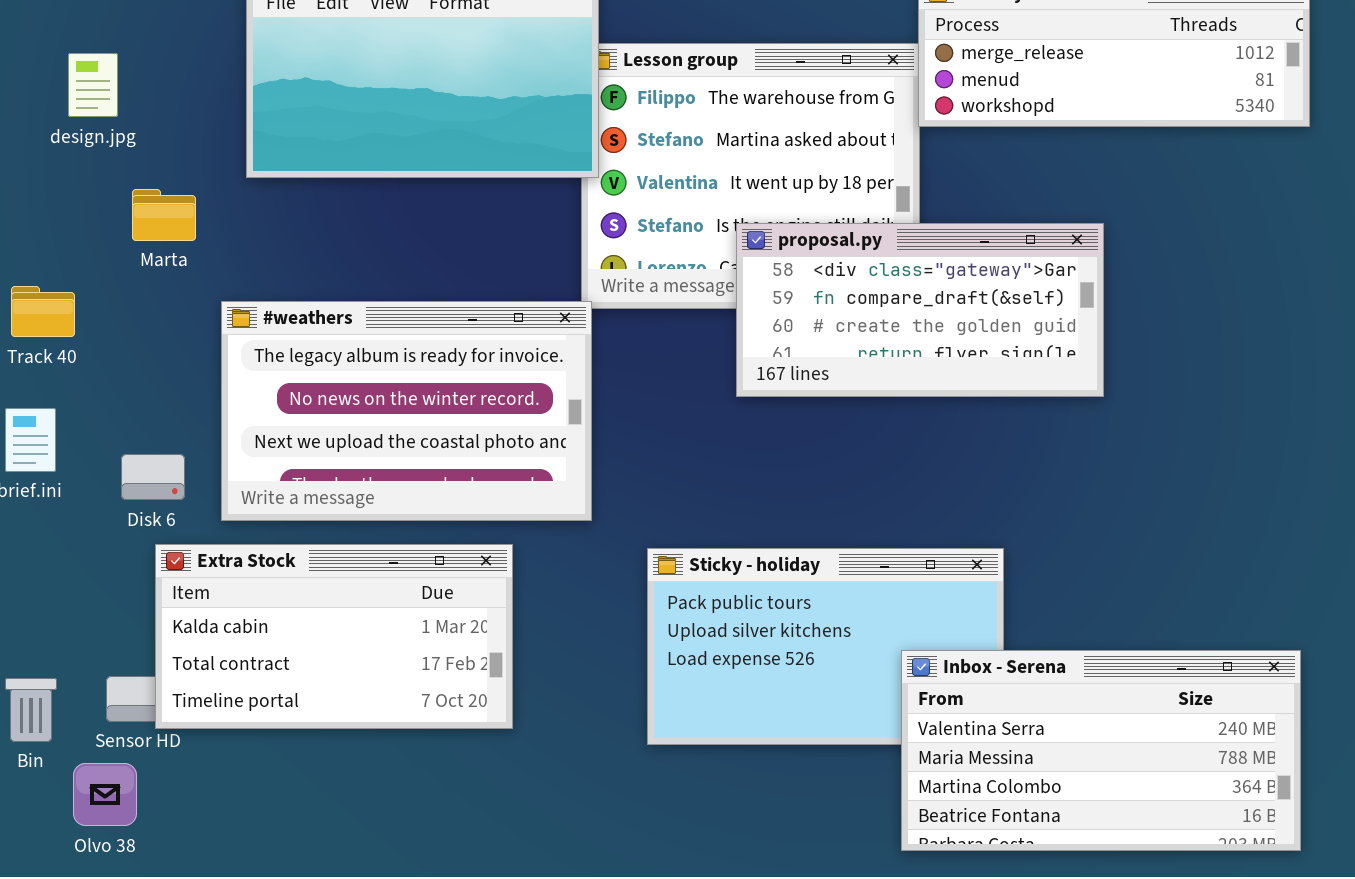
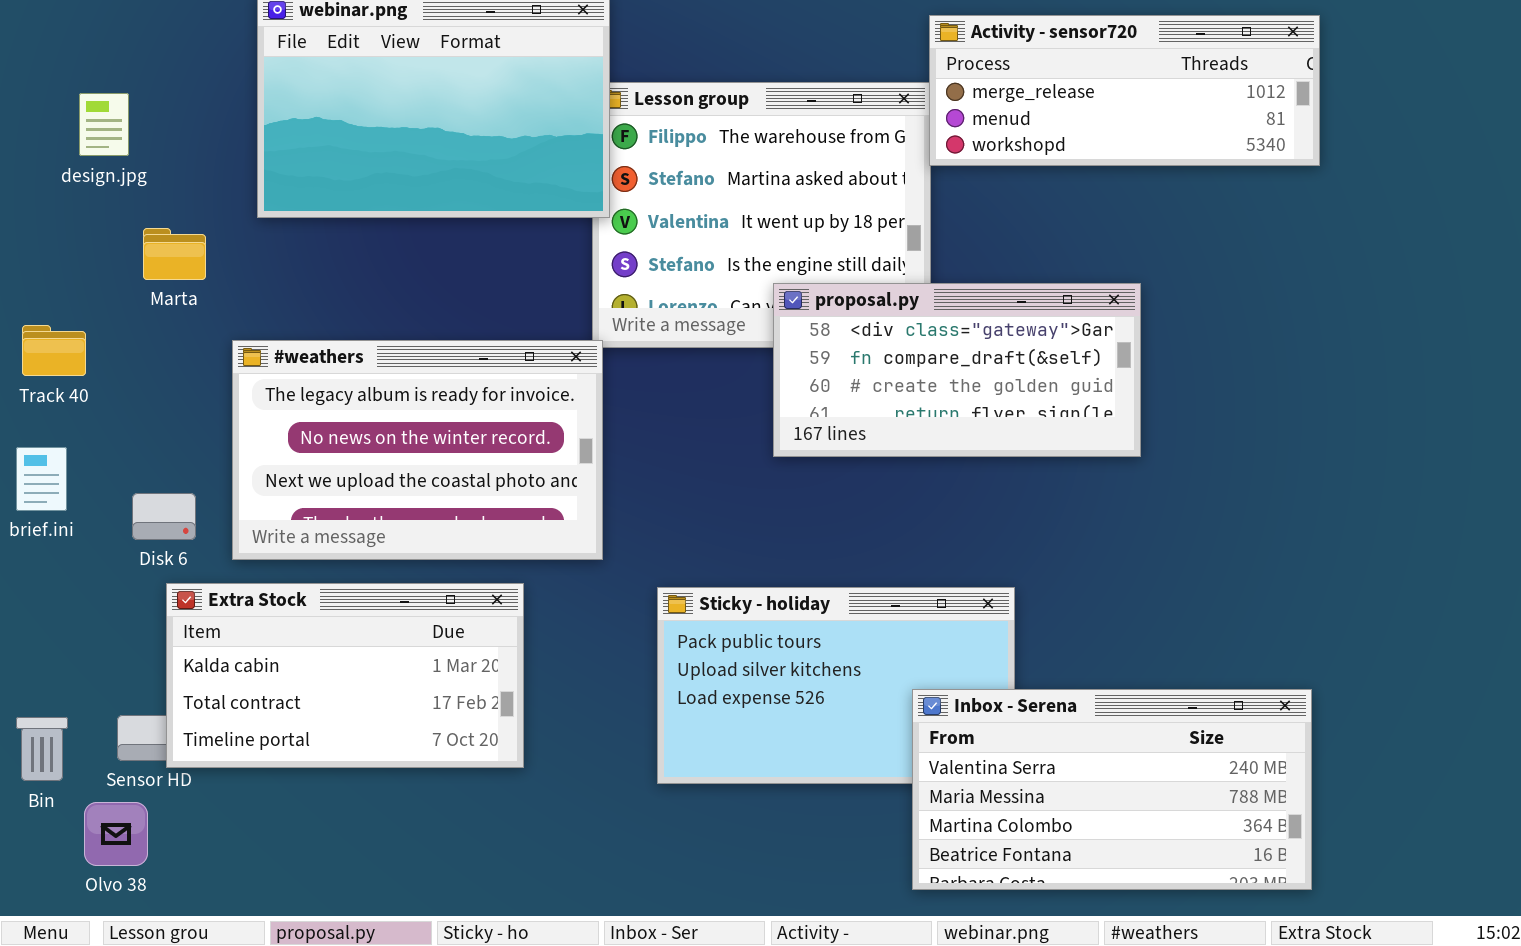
proposal.py: [736,223,1104,397] -> [773,283,1141,457], moved

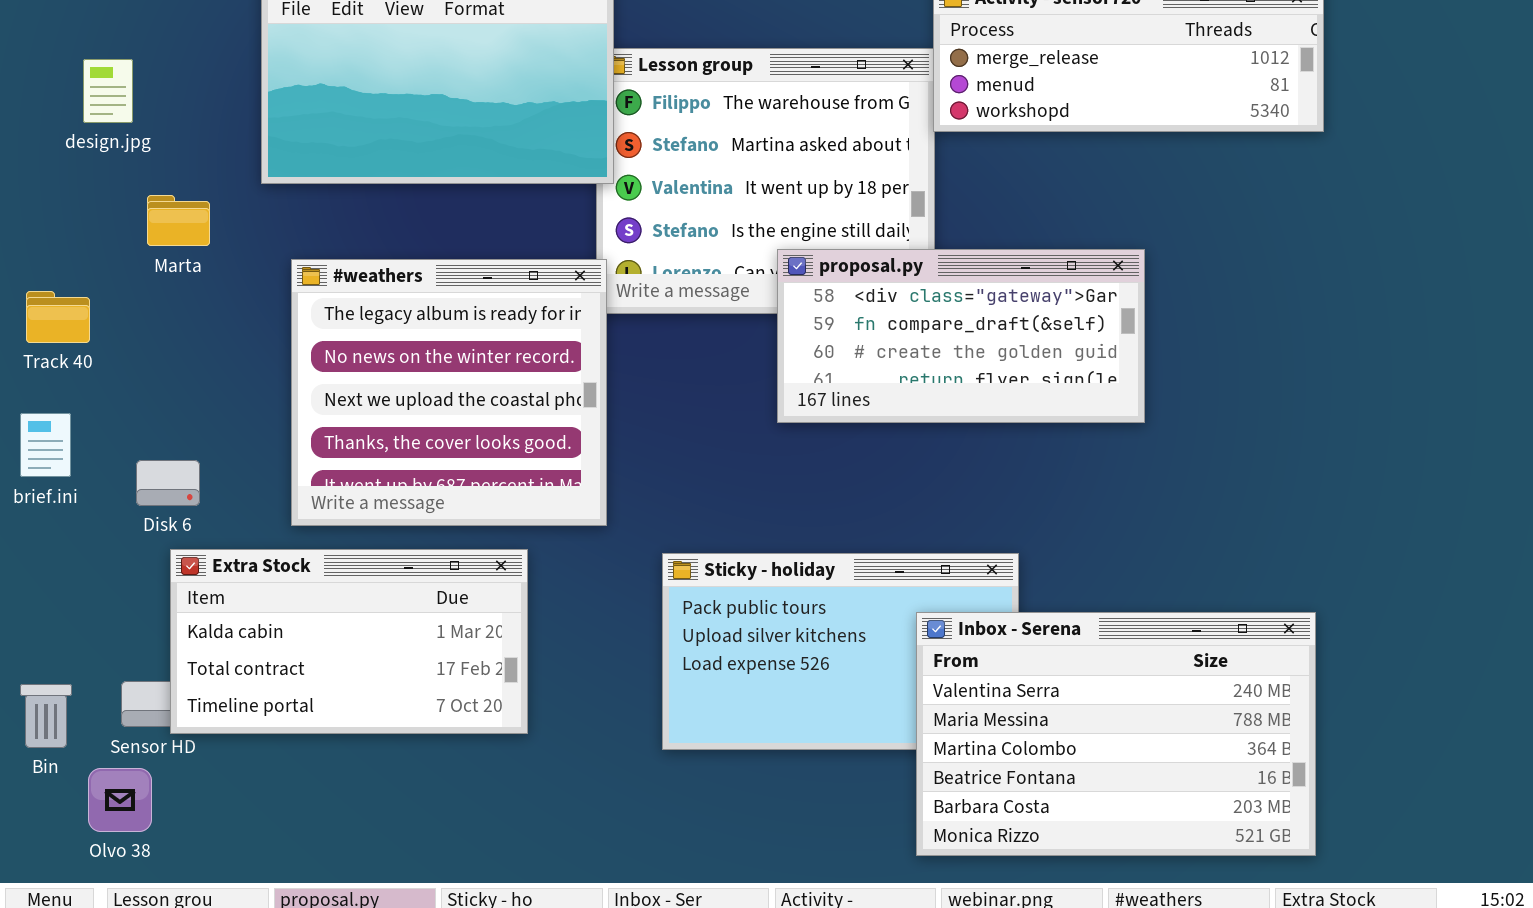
#weathers: [232,340,603,560] -> [291,259,607,526], resized
Inbox - Serena: [912,689,1312,890] -> [916,612,1316,856], resized

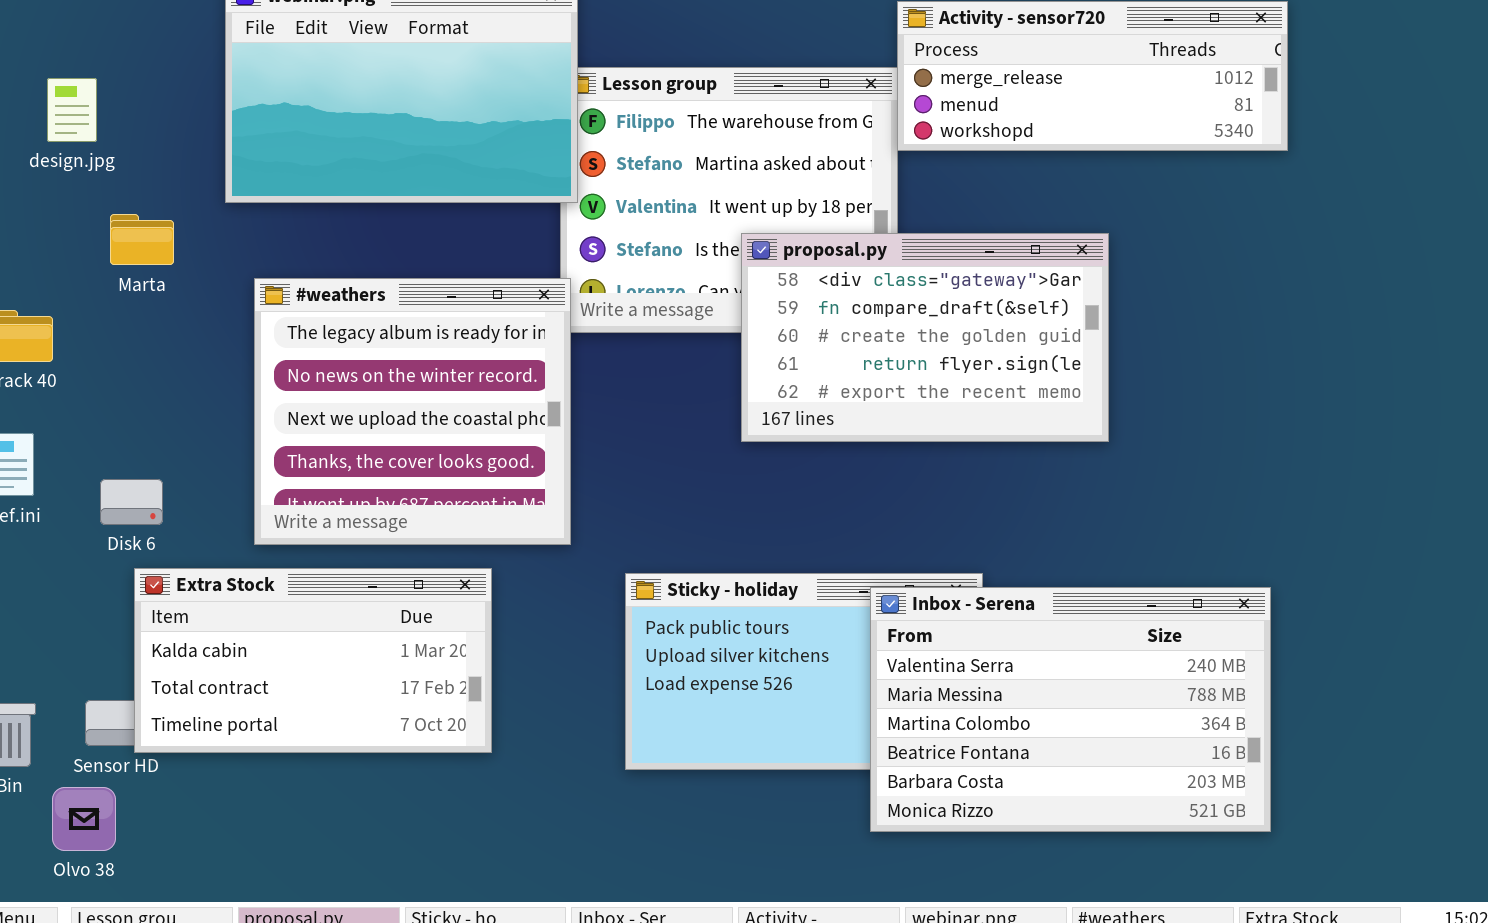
proposal.py: [777,249,1145,423] -> [741,233,1109,442], resized
Inbox - Serena: [916,612,1316,856] -> [870,587,1271,832], moved

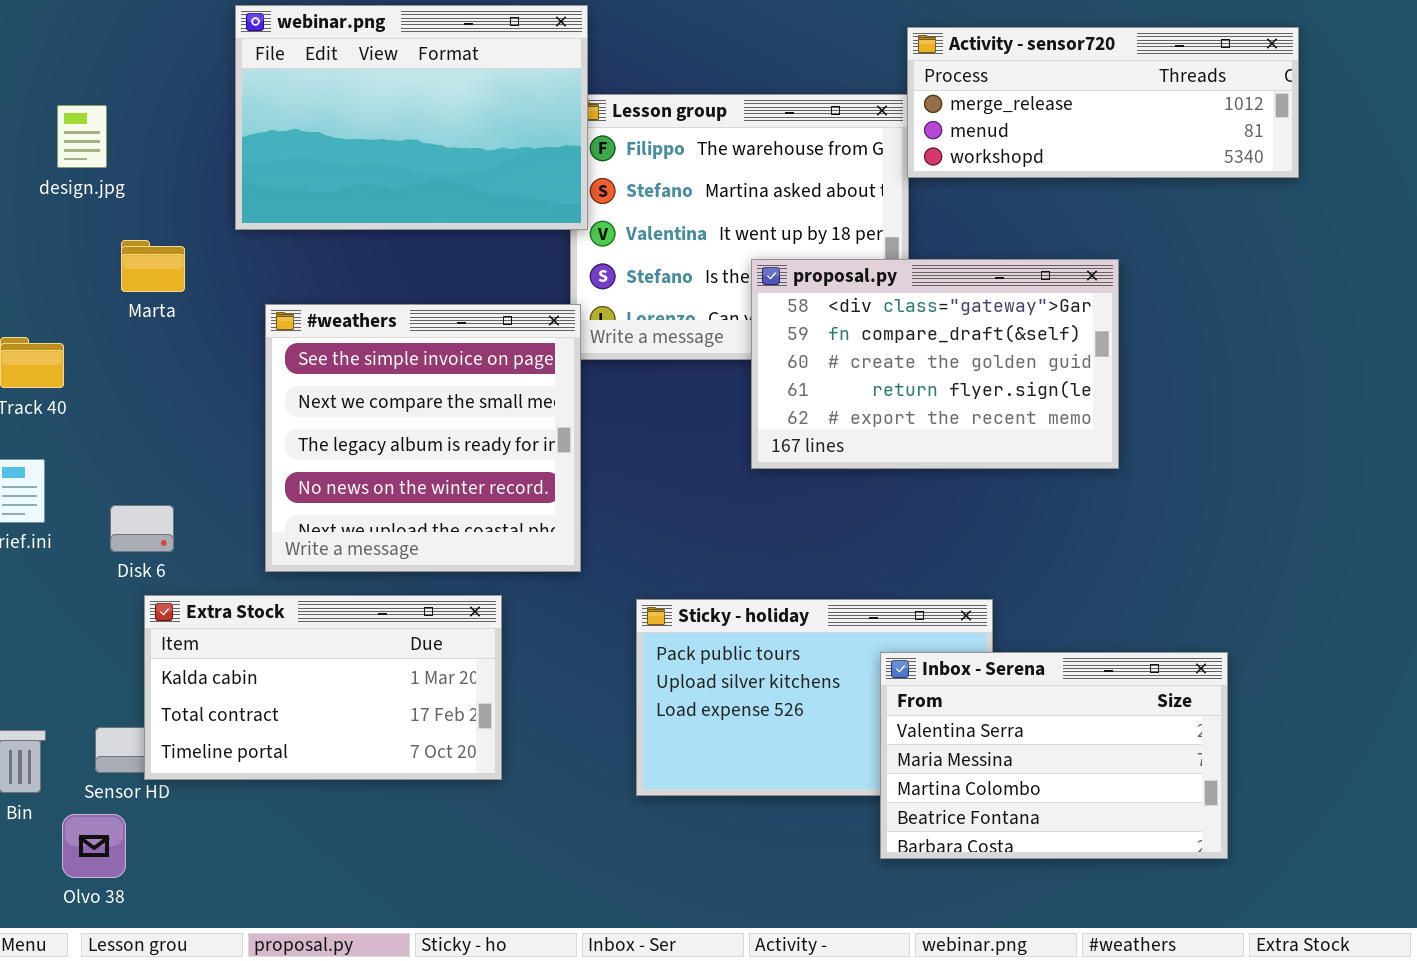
#weathers: [254,278,571,545] -> [265,304,581,572], scrolled up 2 rows
Inbox - Serena: [870,587,1271,832] -> [880,652,1228,859], resized

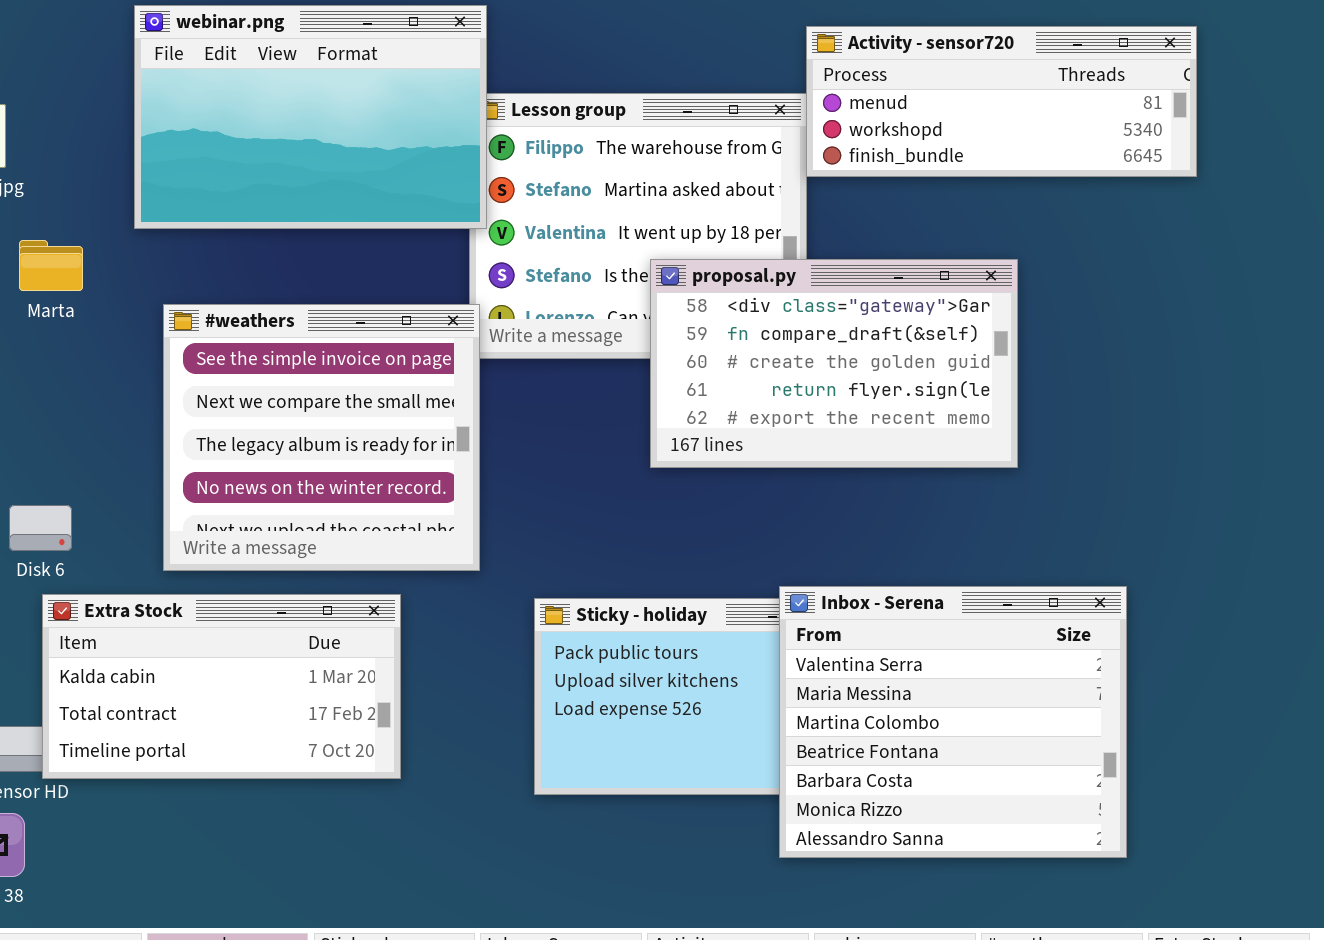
Activity - sensor720: [907,27,1299,178] -> [806,26,1197,177], scrolled down 1 row
Inbox - Serena: [880,652,1228,859] -> [779,586,1127,858], resized

